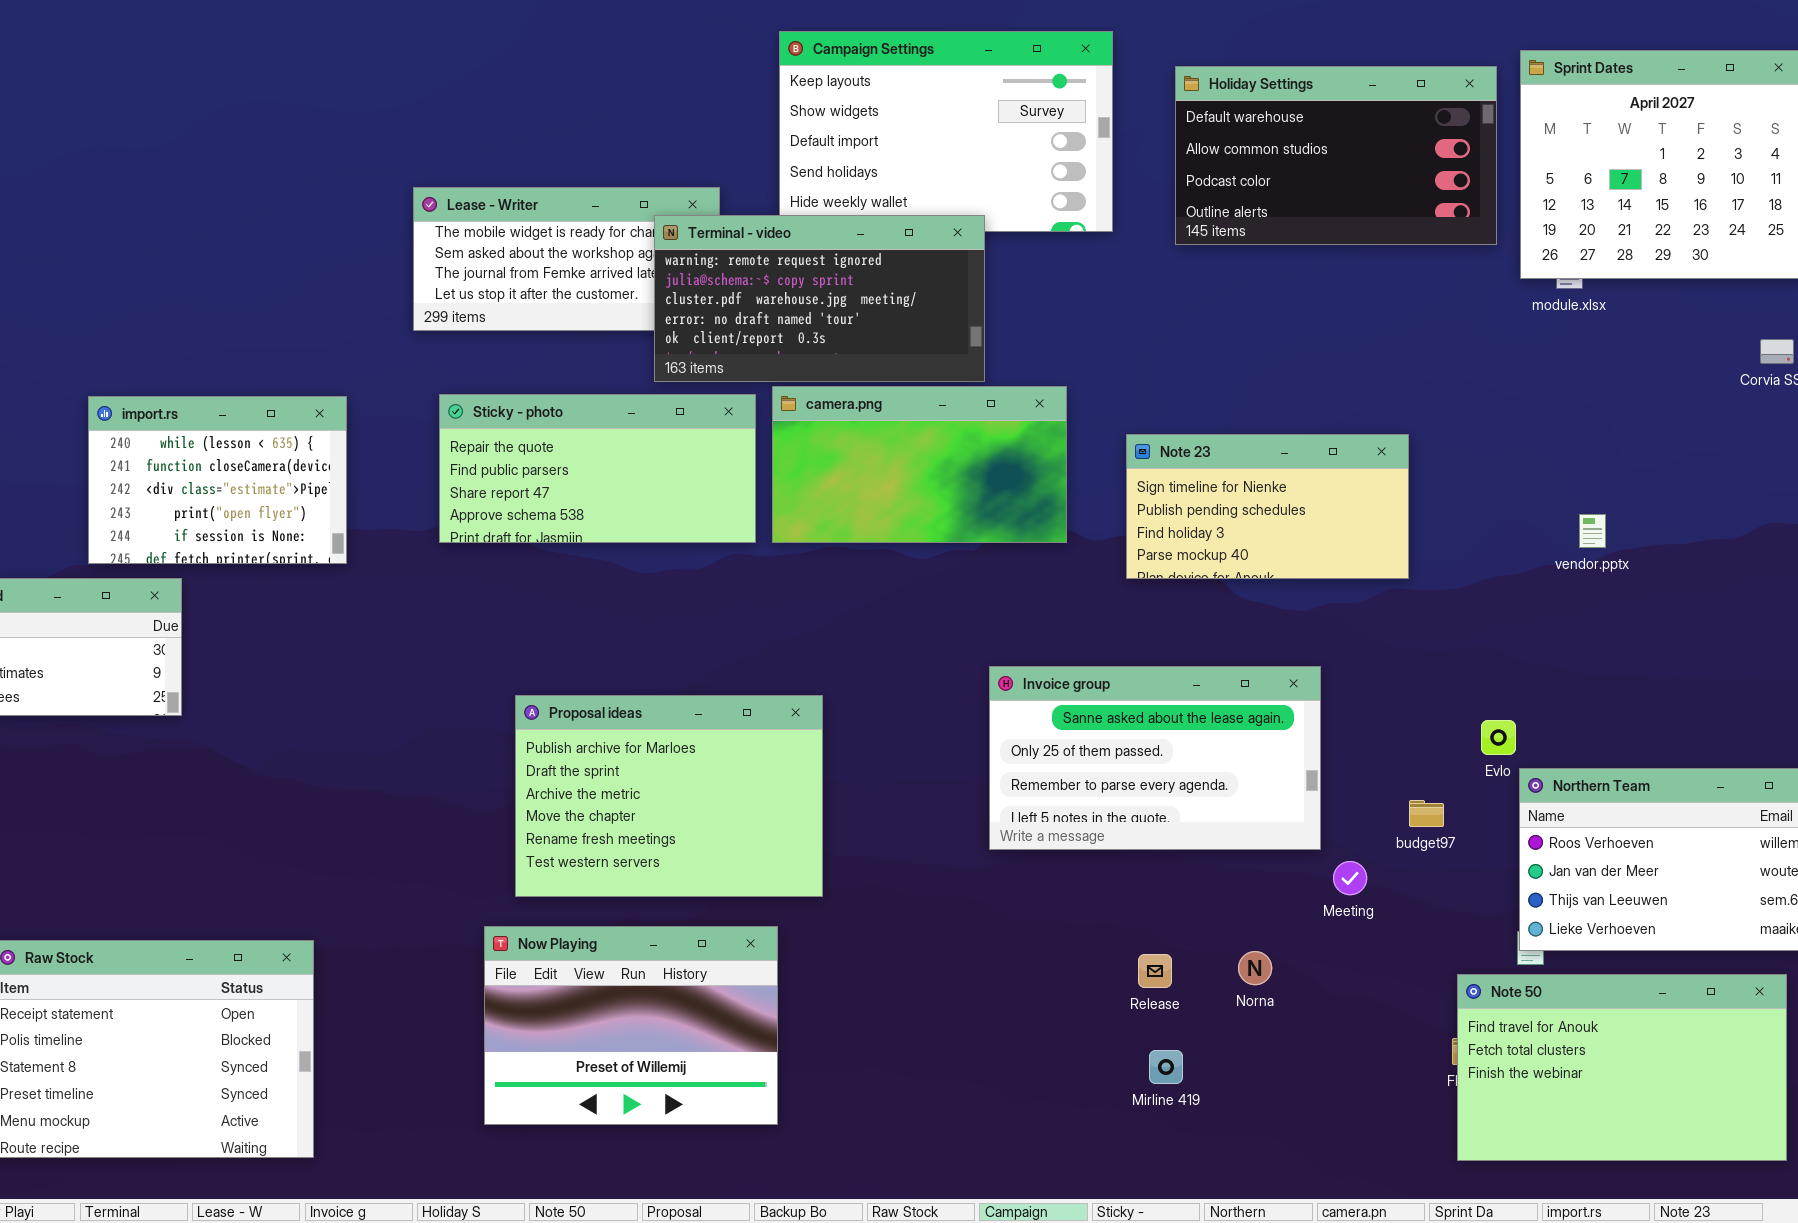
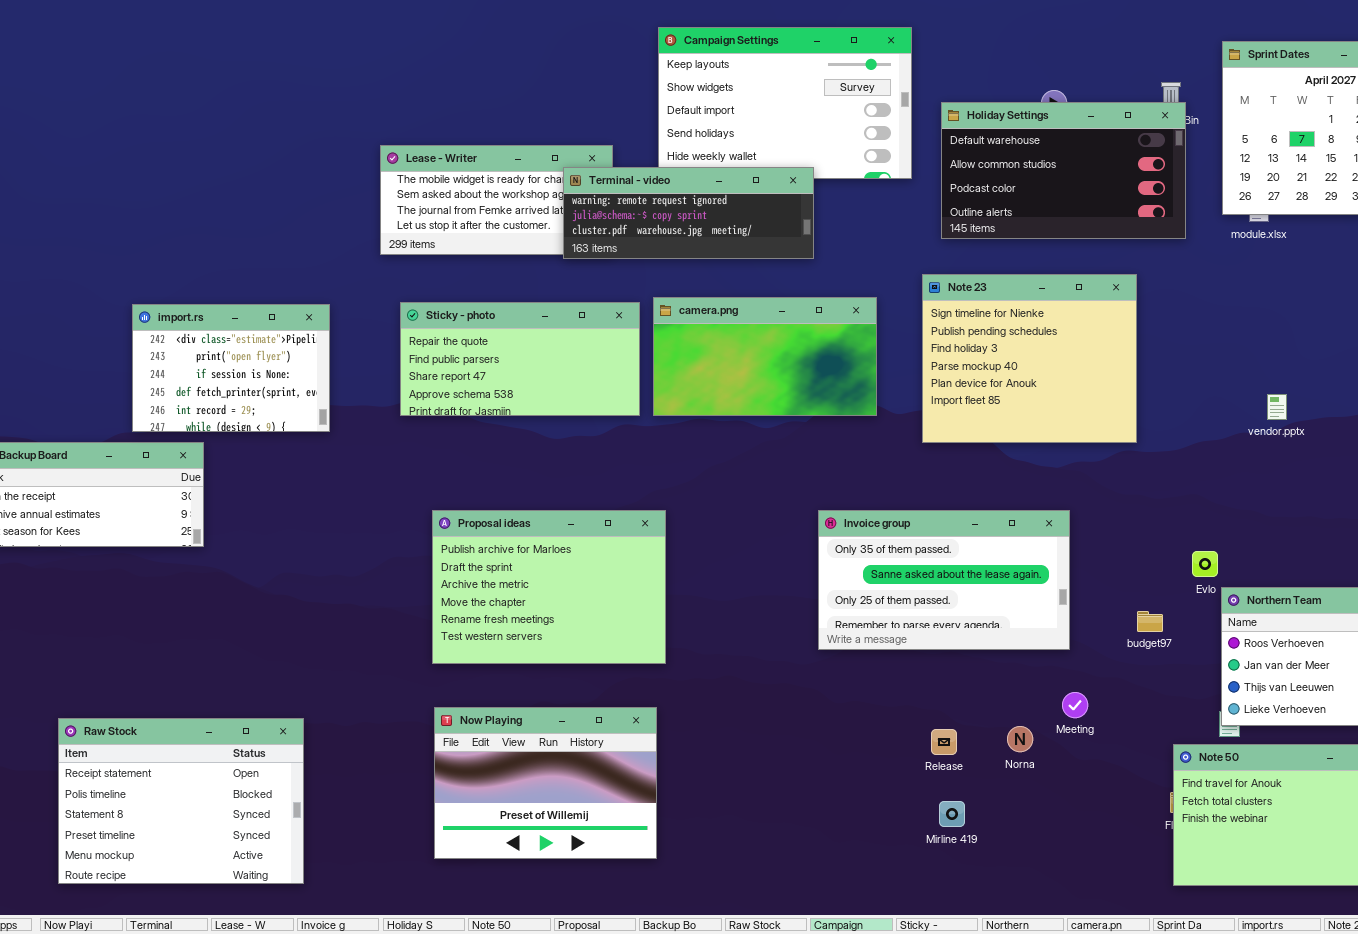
Holiday Settings: [1175,66,1497,245] -> [941,102,1186,239], moved
Terminal - video: [654,215,985,382] -> [563,167,814,259], resized
import.rs: [88,396,347,564] -> [132,304,330,432], scrolled down 2 rows
Note 23: [1126,434,1409,579] -> [922,274,1137,443], resized
Invoice group: [989,666,1321,850] -> [818,510,1070,650], scrolled up 1 row
Proposal ideas: [515,695,823,897] -> [432,510,666,664], moved
Meeting: [1333,861,1367,895] -> [1062,692,1088,718], moved

